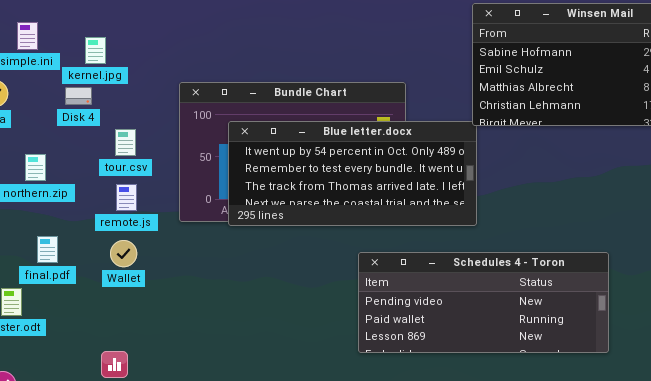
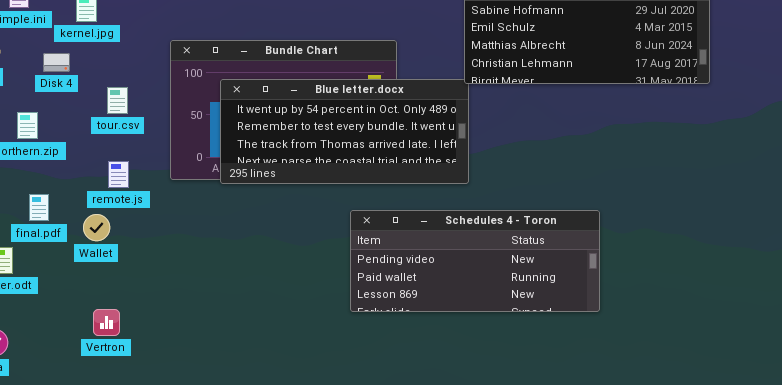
Disk 4: [65,87,92,105] -> [43,53,70,72], moved
remote.js: [116,184,137,211] -> [108,161,129,188], moved
Wallet: [110,240,137,267] -> [83,214,110,241], moved

